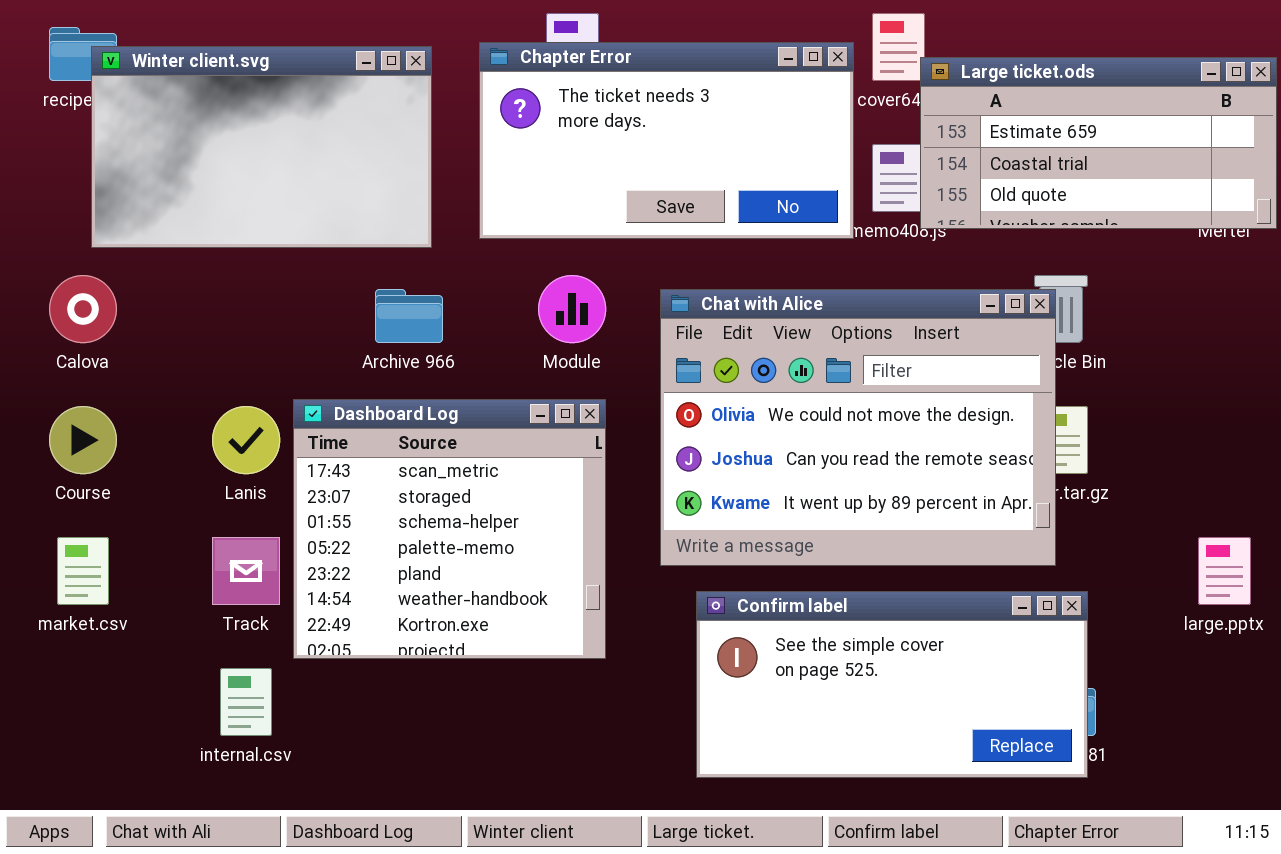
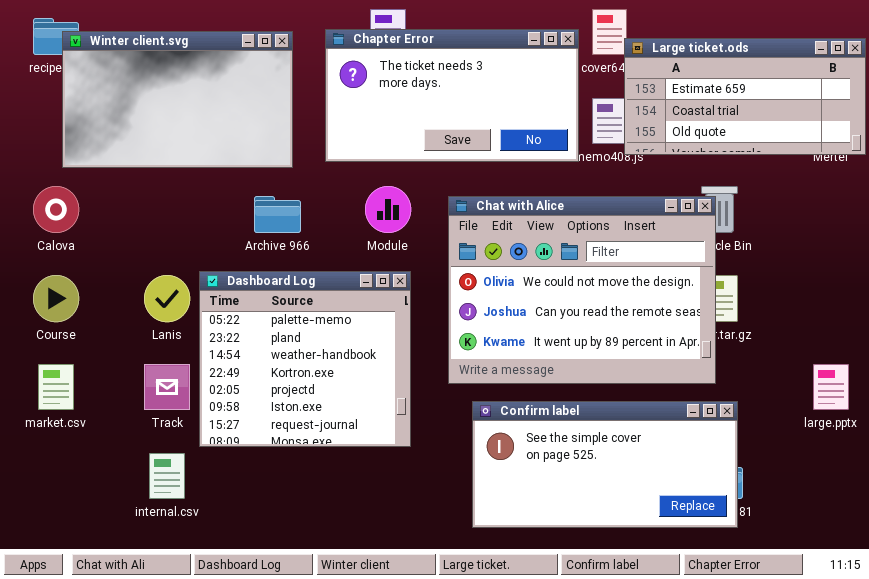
Dashboard Log: [293,399,606,659] -> [199,271,411,447], scrolled down 3 rows

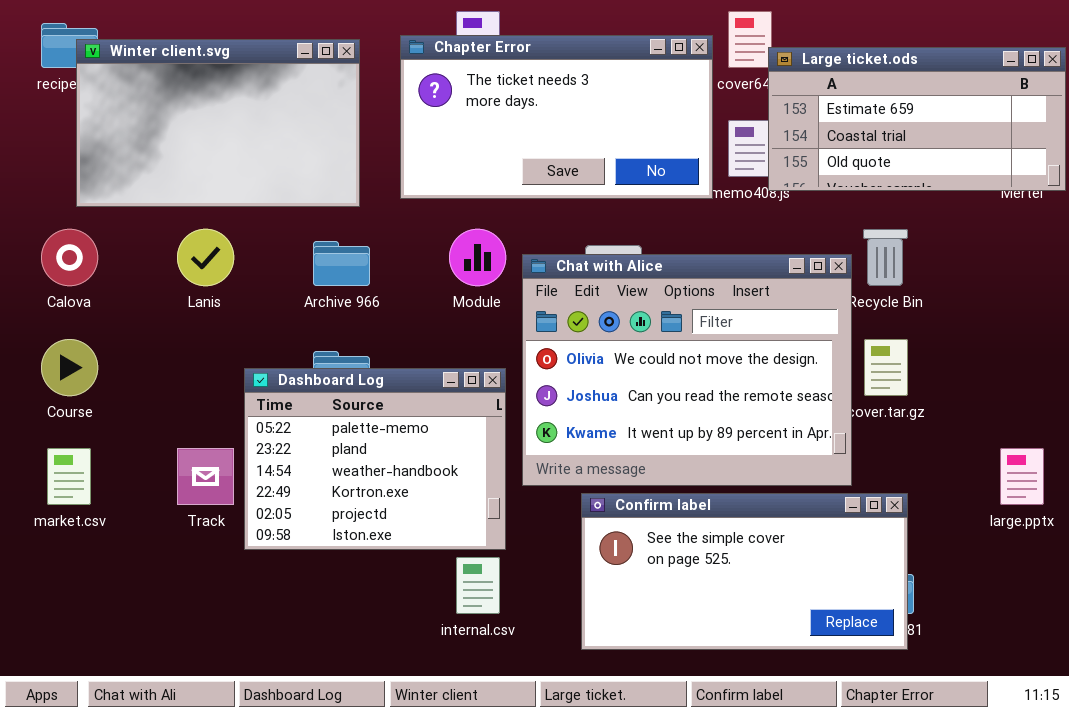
Chat with Alice: [448,196,716,384] -> [522,254,852,486], moved
Dashboard Log: [199,271,411,447] -> [244,368,506,550], resized
Lanis: [144,275,190,322] -> [177,229,234,286], moved
internal.csv: [149,453,185,499] -> [456,557,500,614], moved

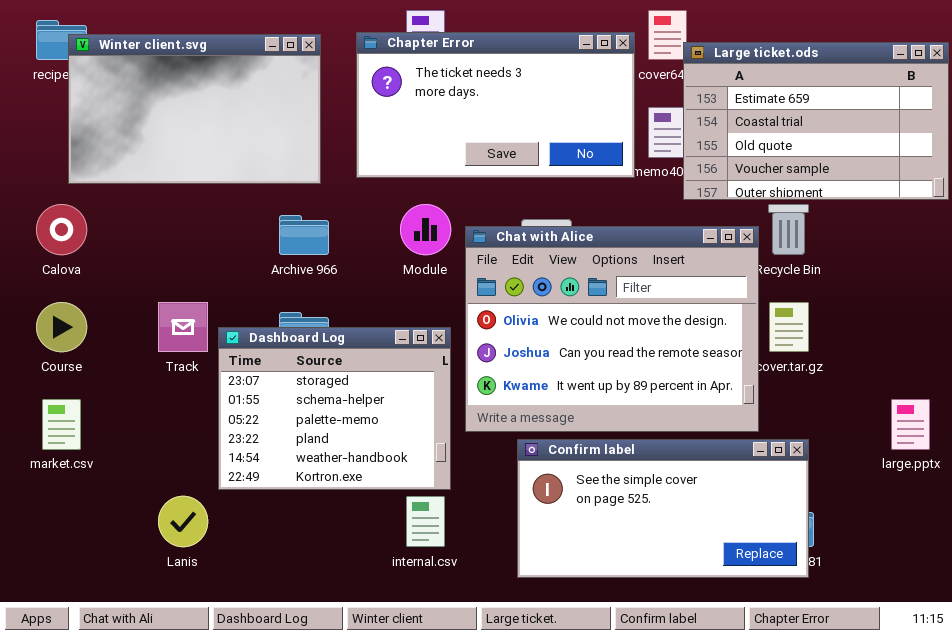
Large ticket.ods: [768,47,1066,191] -> [683,42,949,200], resized
Lanis: [177,229,234,286] -> [158,496,208,547], moved
Dashboard Log: [244,368,506,550] -> [218,327,451,490], scrolled up 2 rows
Track: [177,448,234,505] -> [158,302,208,352], moved

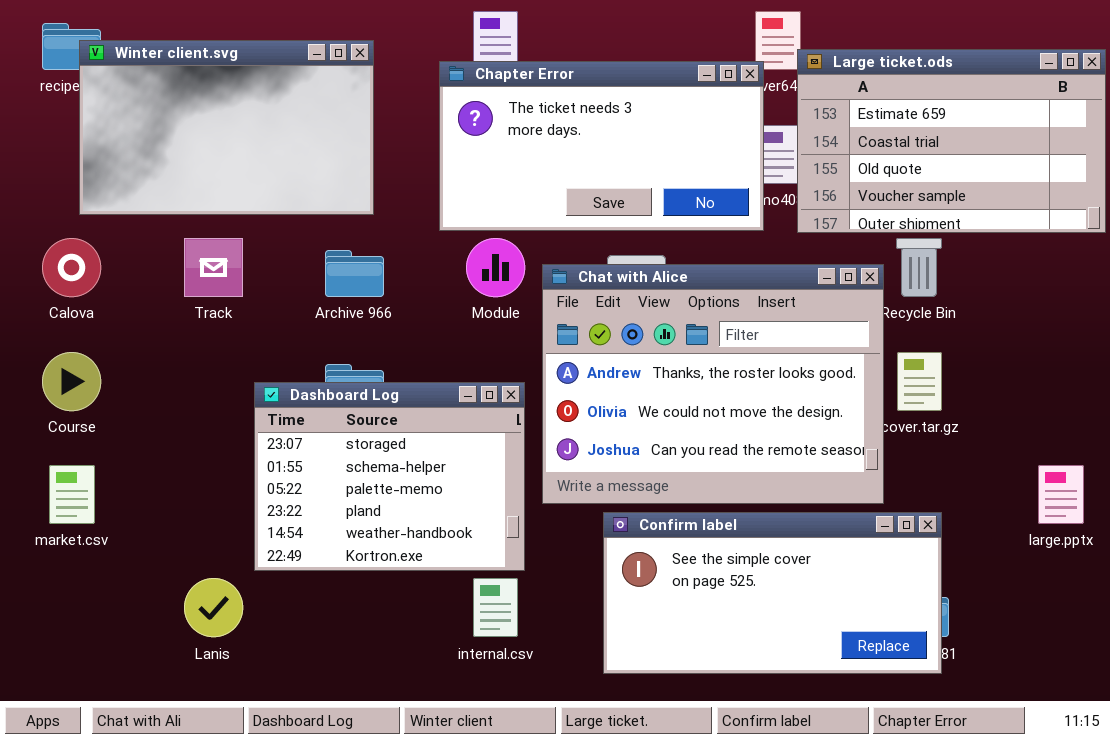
Chapter Error: [356,32,635,178] -> [439,61,764,231], moved
Chat with Alice: [465,226,759,432] -> [542,264,884,504], scrolled up 1 row
Track: [158,302,208,352] -> [184,238,243,297], moved

